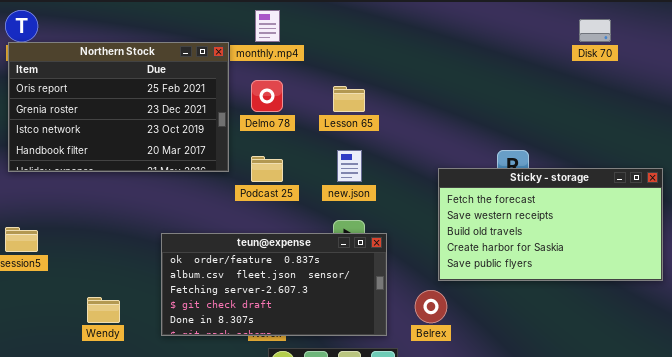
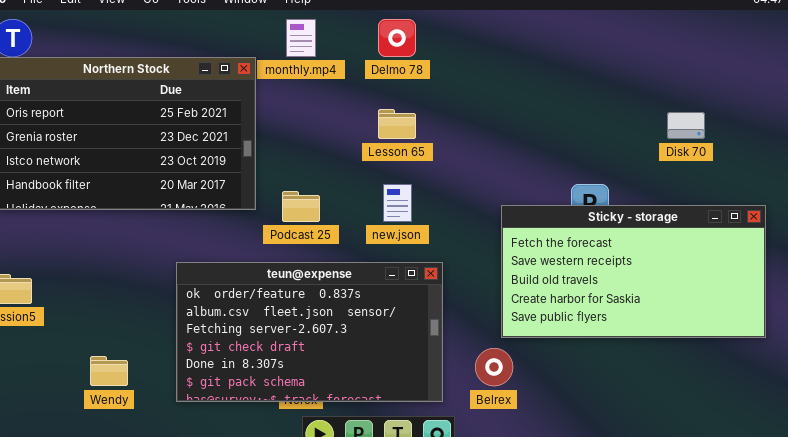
Disk 70: [579,19,611,42] -> [667,112,705,139], moved
Delmo 78: [251,80,283,112] -> [378,19,416,57], moved
teun@expense: [161,233,387,336] -> [176,262,443,402], resized

